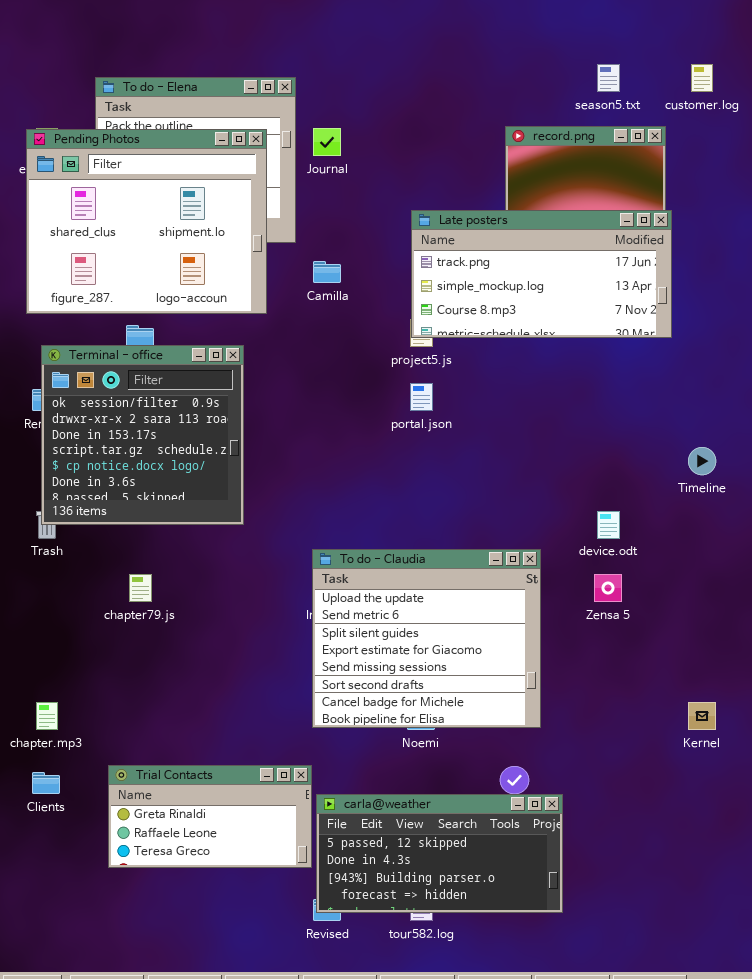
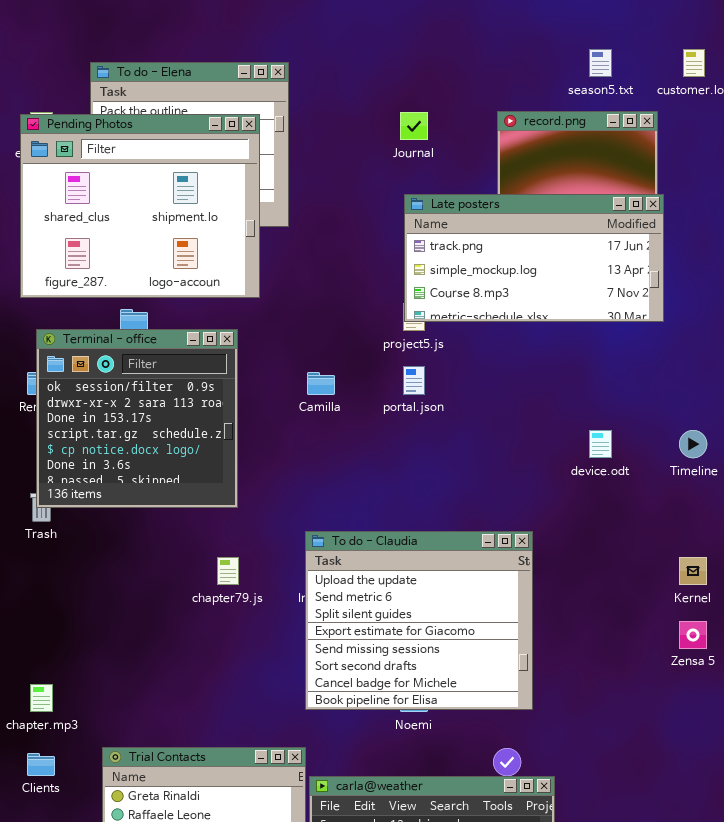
Journal: [313,128,341,156] -> [400,112,428,140], moved
Camilla: [313,261,341,283] -> [307,372,335,395], moved
device.odt: [597,511,620,539] -> [589,430,612,458], moved
chapter79.js: [129,574,152,602] -> [217,557,239,585], moved
Zensa 5: [594,574,622,602] -> [679,621,707,649], moved
Kernel: [688,702,716,730] -> [679,557,707,585], moved

